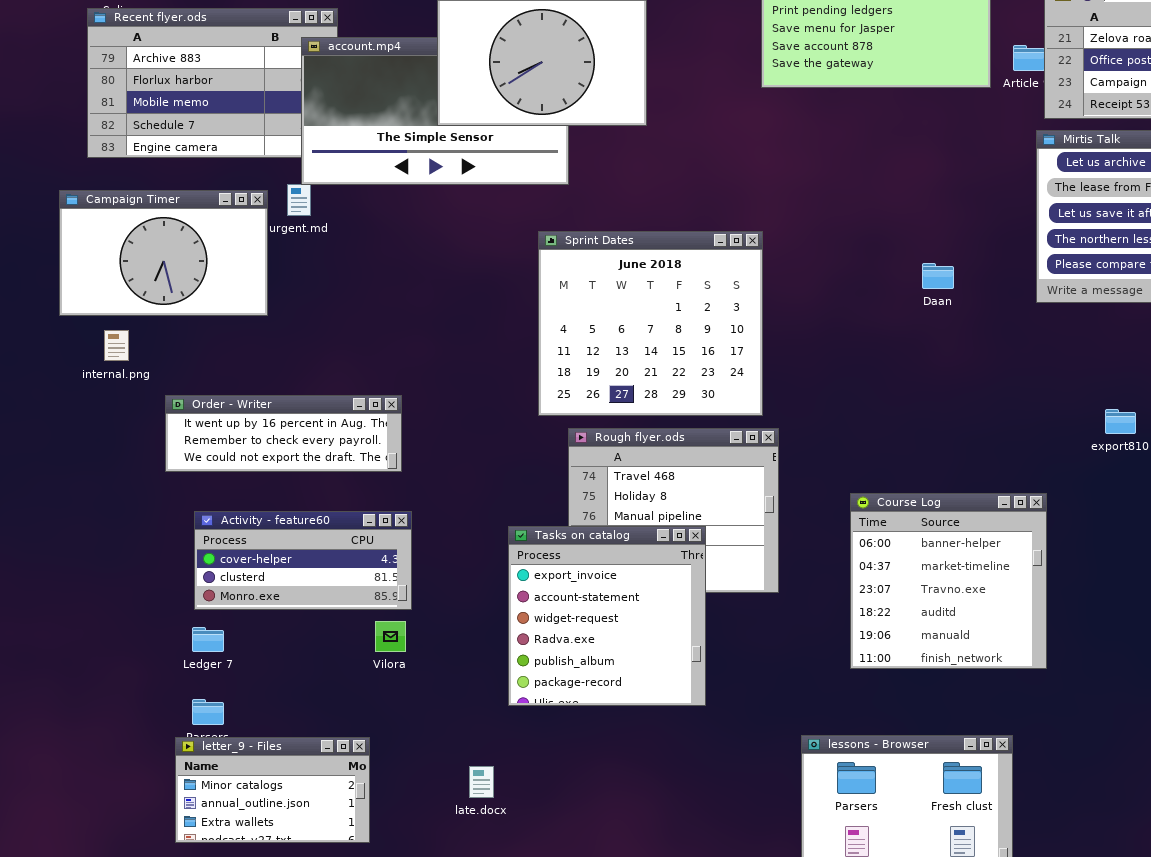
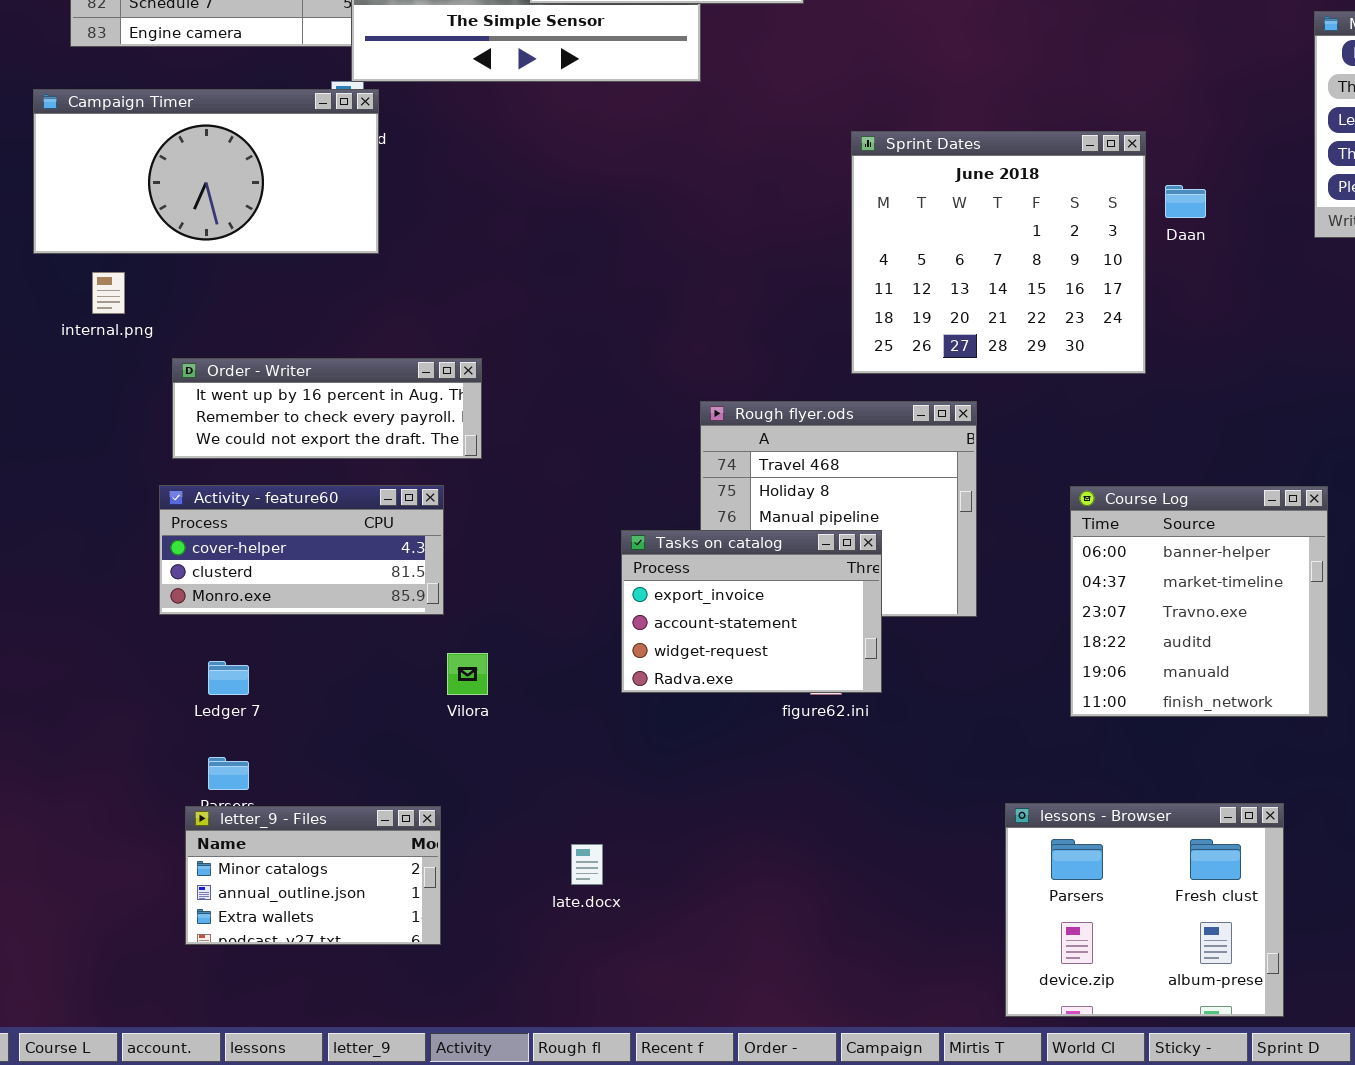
Campaign Timer: [59,190,268,316] -> [33,89,379,254], resized
Sprint Dates: [538,231,763,416] -> [851,131,1146,374], moved
Activity - feature60: [194,511,412,610] -> [159,485,444,615], moved
Tasks on catalog: [508,526,706,706] -> [621,530,882,693], resized

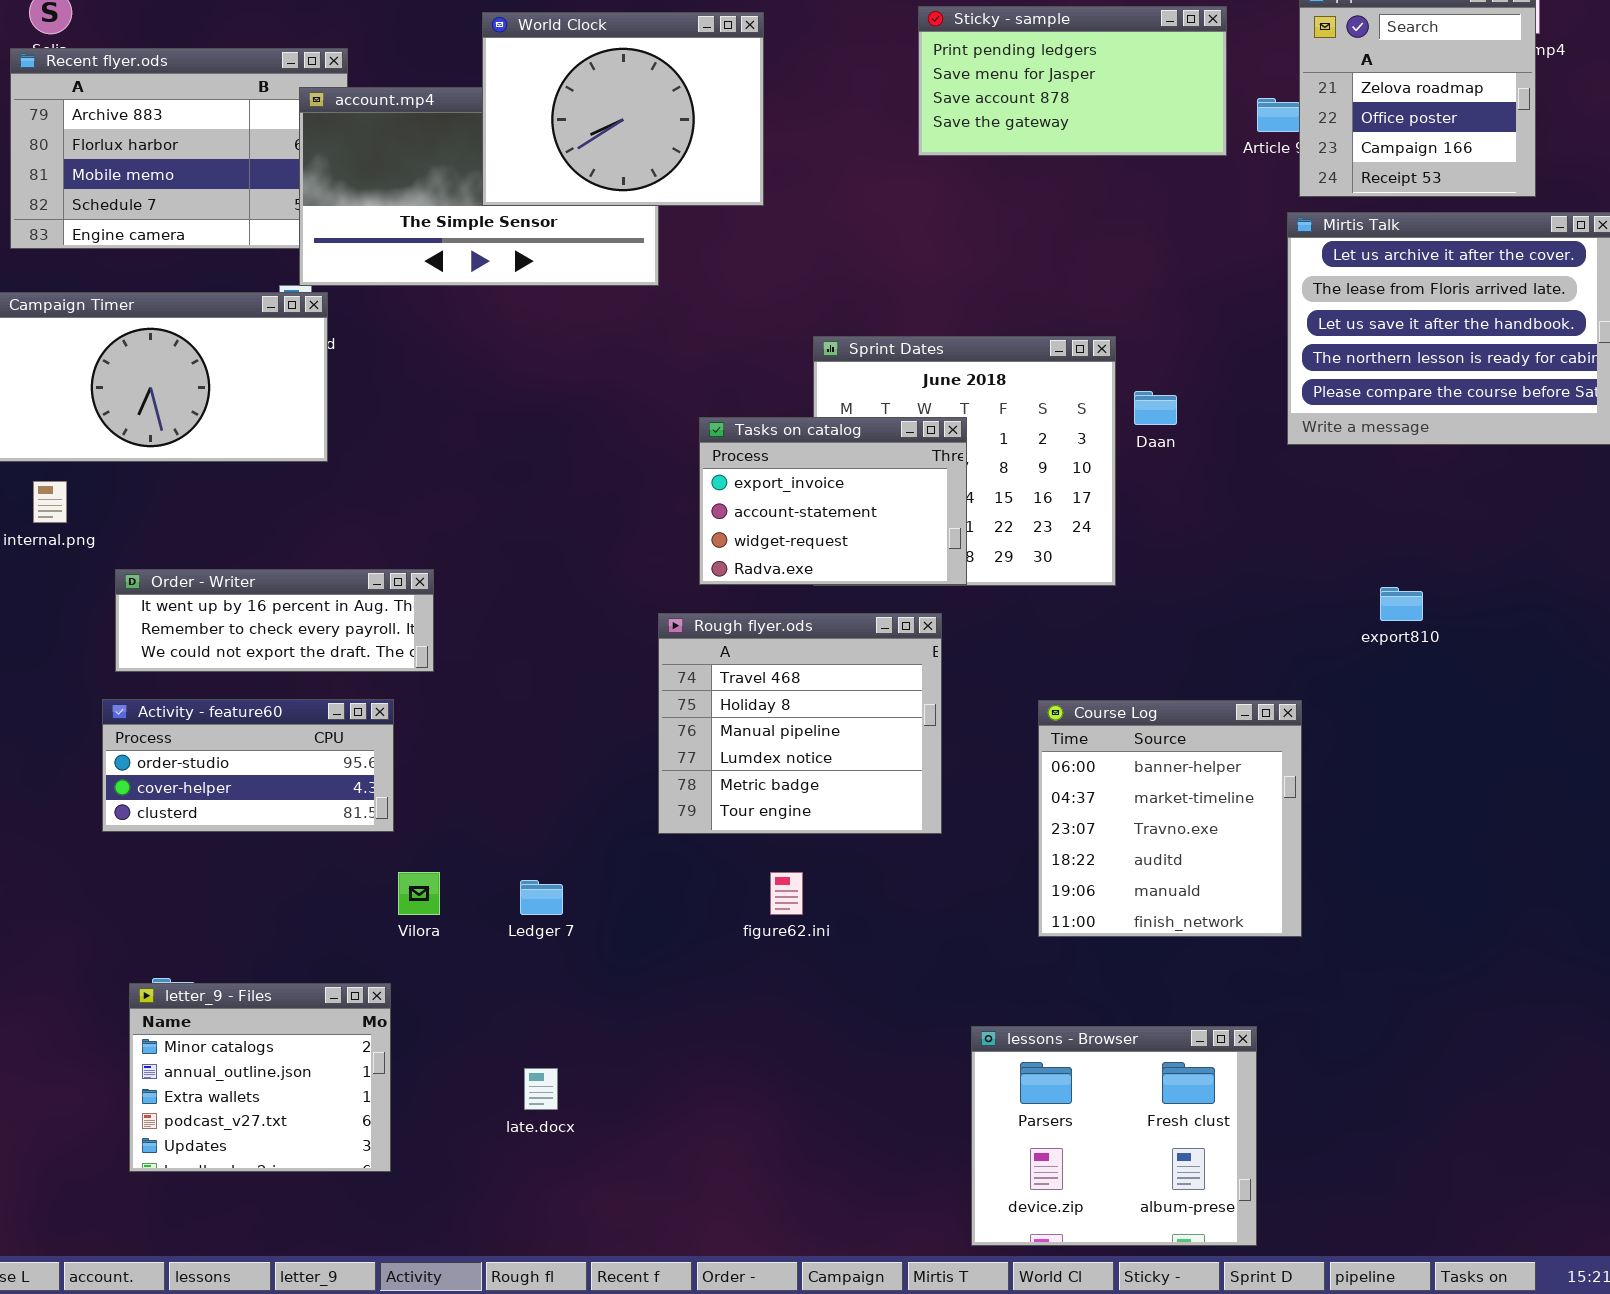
Activity - feature60: [159,485,444,615] -> [102,699,394,832], scrolled up 1 row
Tasks on catalog: [621,530,882,693] -> [699,417,967,585], moved
Ledger 7: [208,661,249,695] -> [520,880,563,915], moved
letter_9 - Files: [185,806,441,945] -> [129,983,391,1172], resized

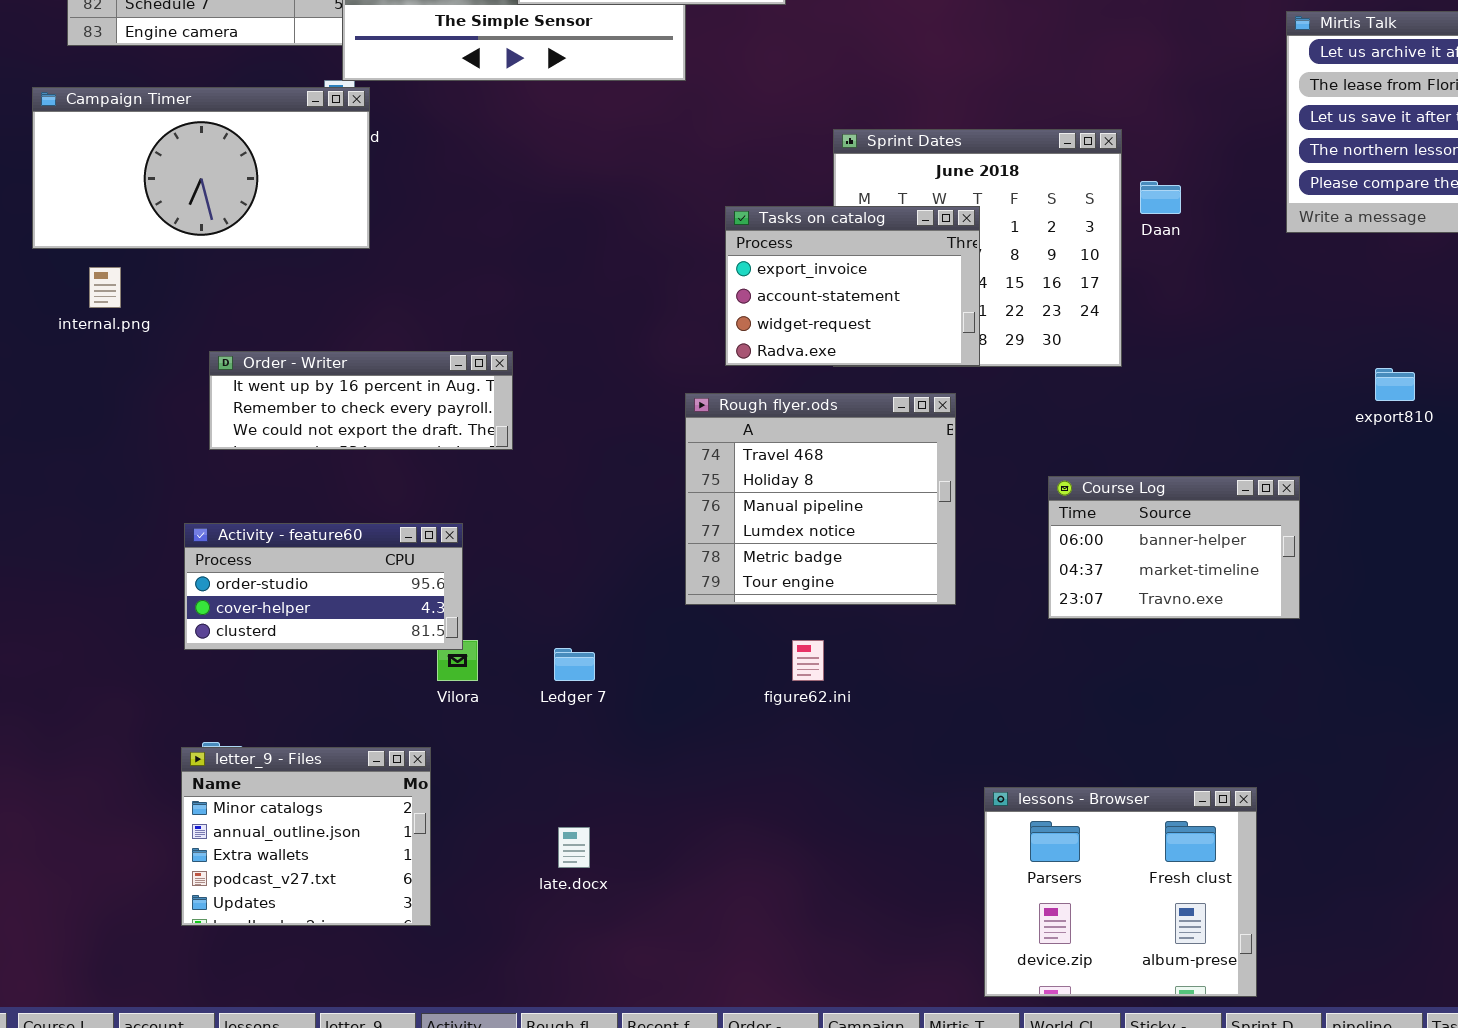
Order - Writer: [115,569,434,672] -> [209,351,513,450], moved
Activity - feature60: [102,699,394,832] -> [184,523,463,650], moved
Course Log: [1038,700,1302,937] -> [1048,476,1300,619], resized

